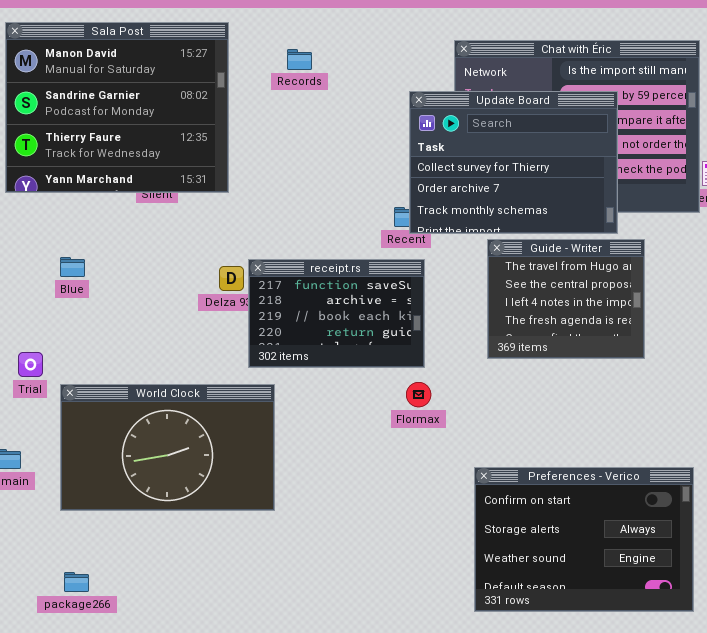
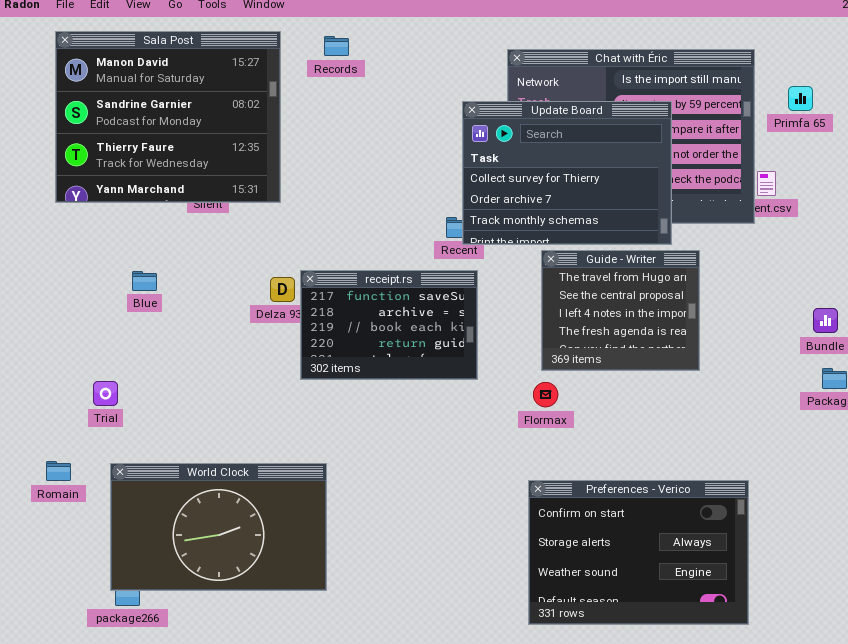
Records: [287,49,312,70] -> [324,36,349,56], moved
Blue: [60,257,85,277] -> [132,271,157,291], moved
Trial: [18,352,43,377] -> [93,381,118,406], moved
Flormax: [406,382,431,407] -> [533,382,558,407], moved
World Clock: [60,384,275,511] -> [110,463,327,591], moved

